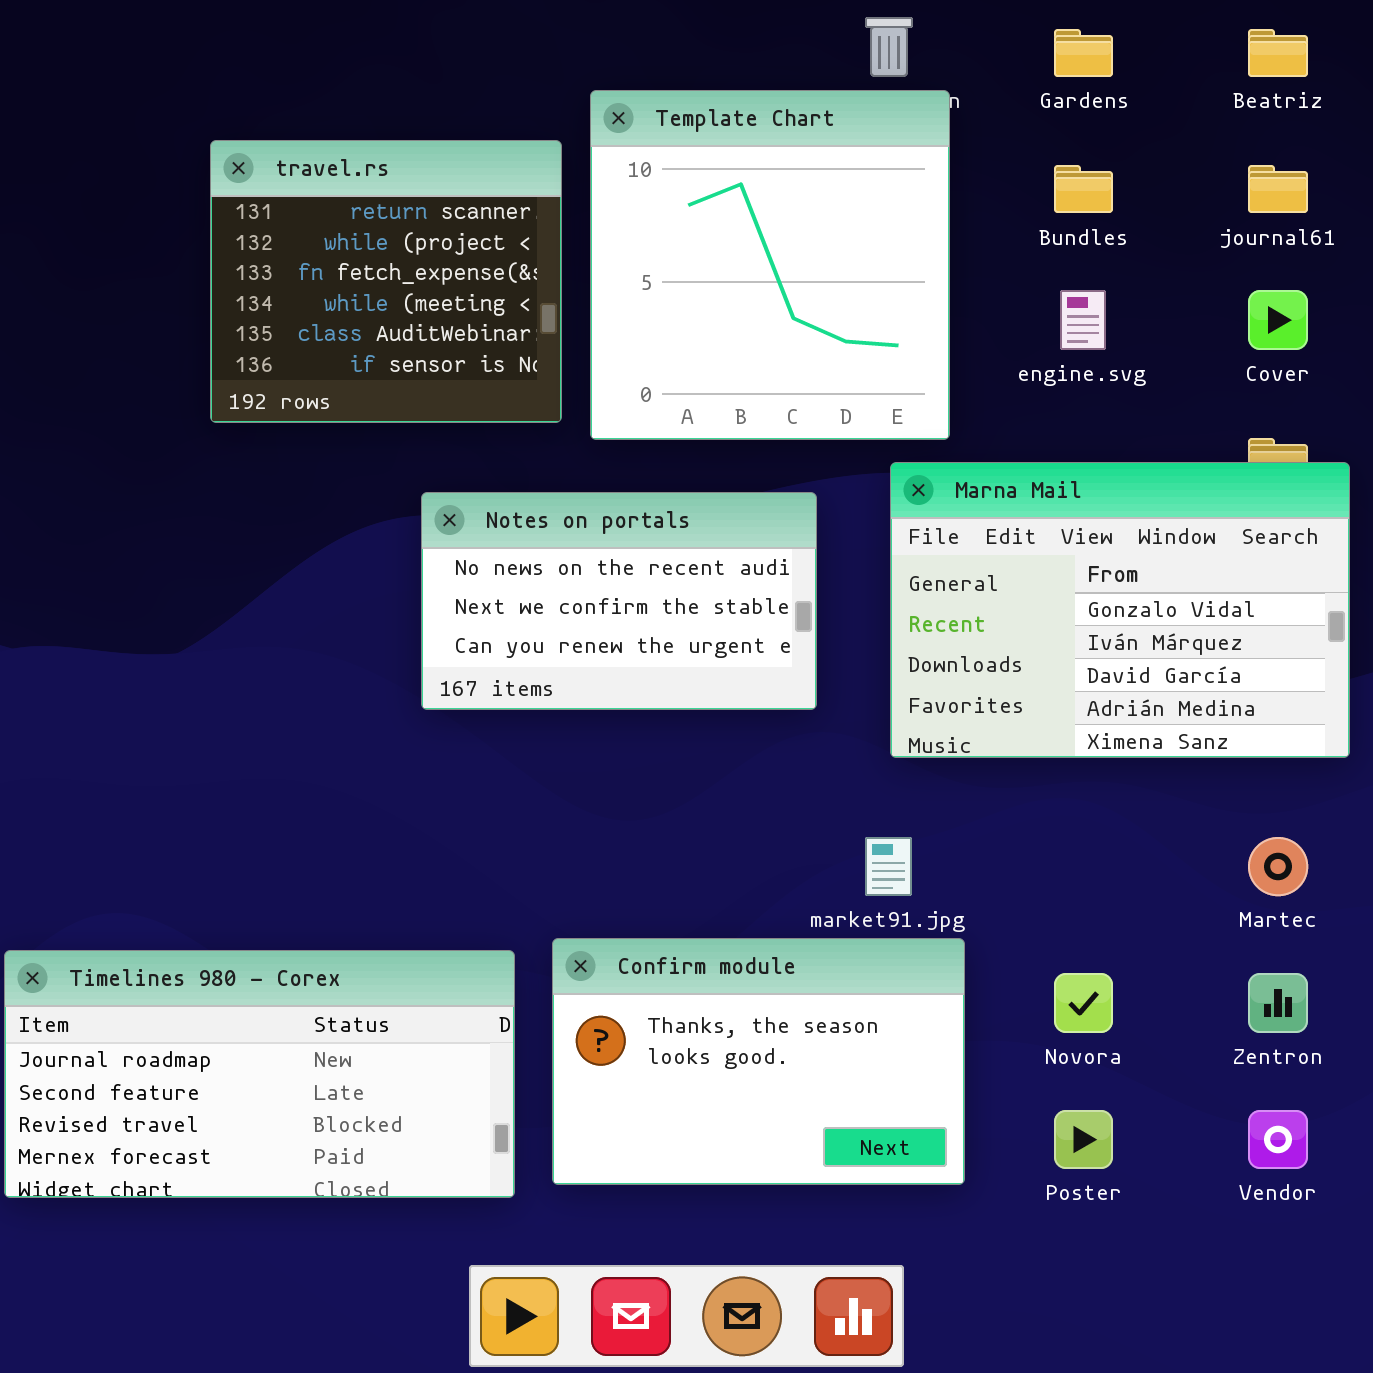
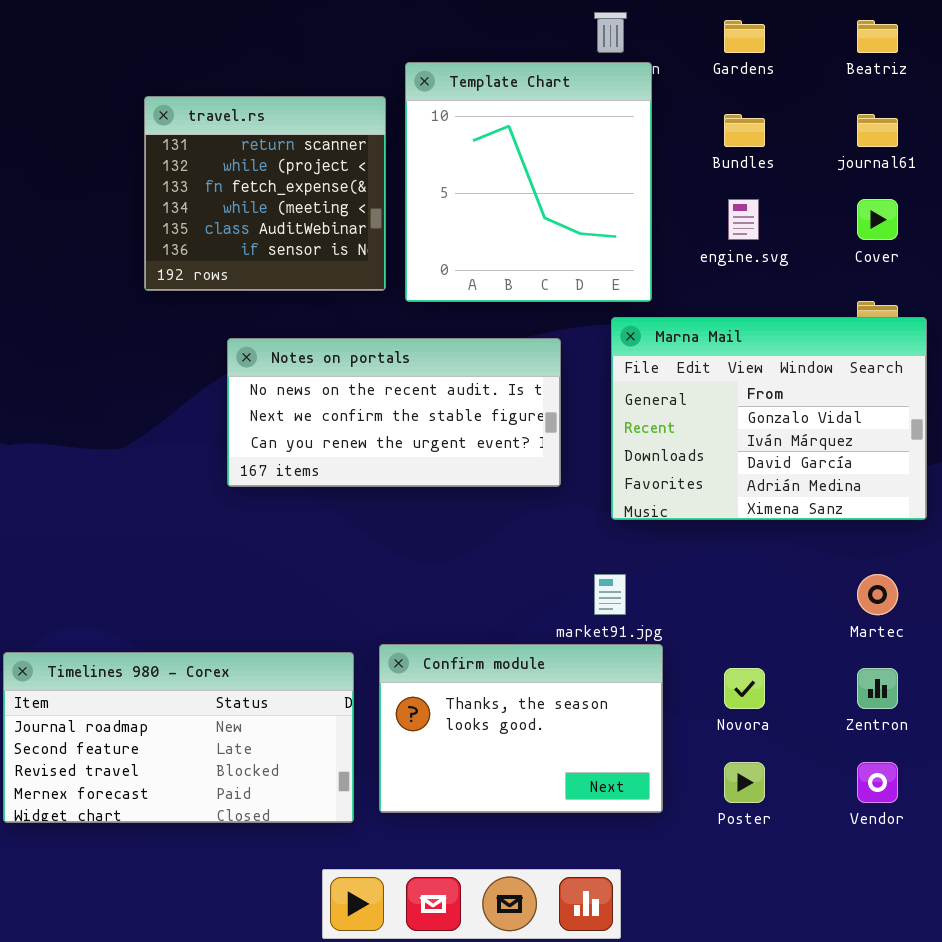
Notes on portals: [421,492,817,710] -> [227,338,561,487], resized

